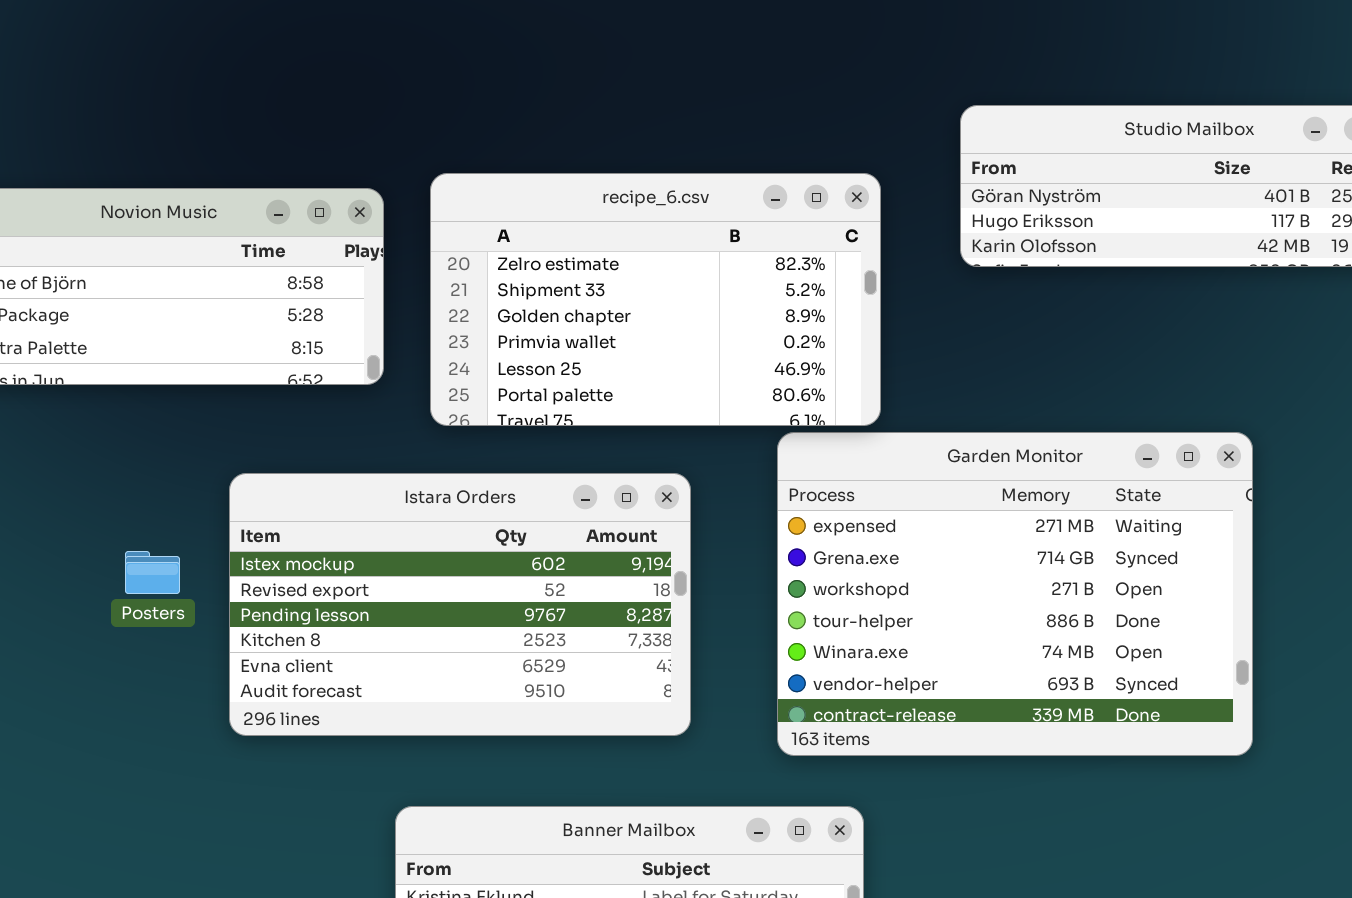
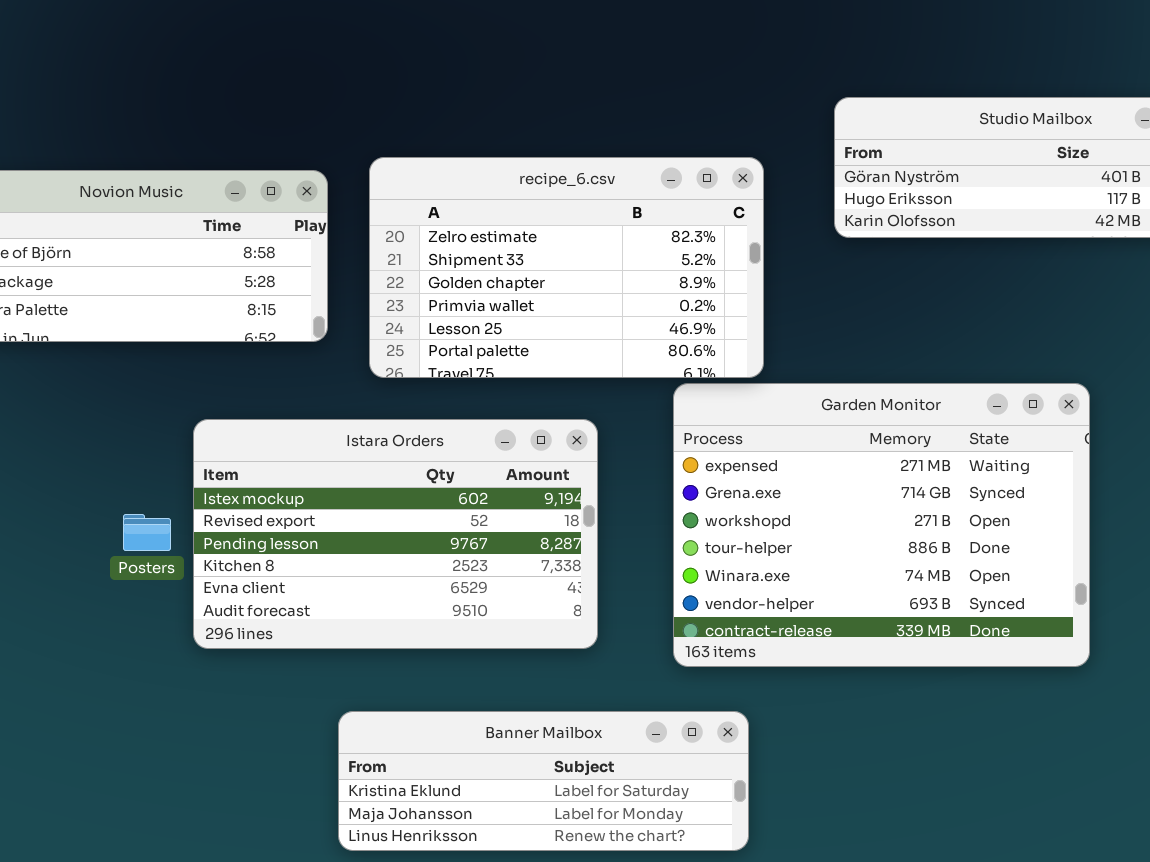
Posters: [125,551,180,594] -> [123,514,171,551], moved

